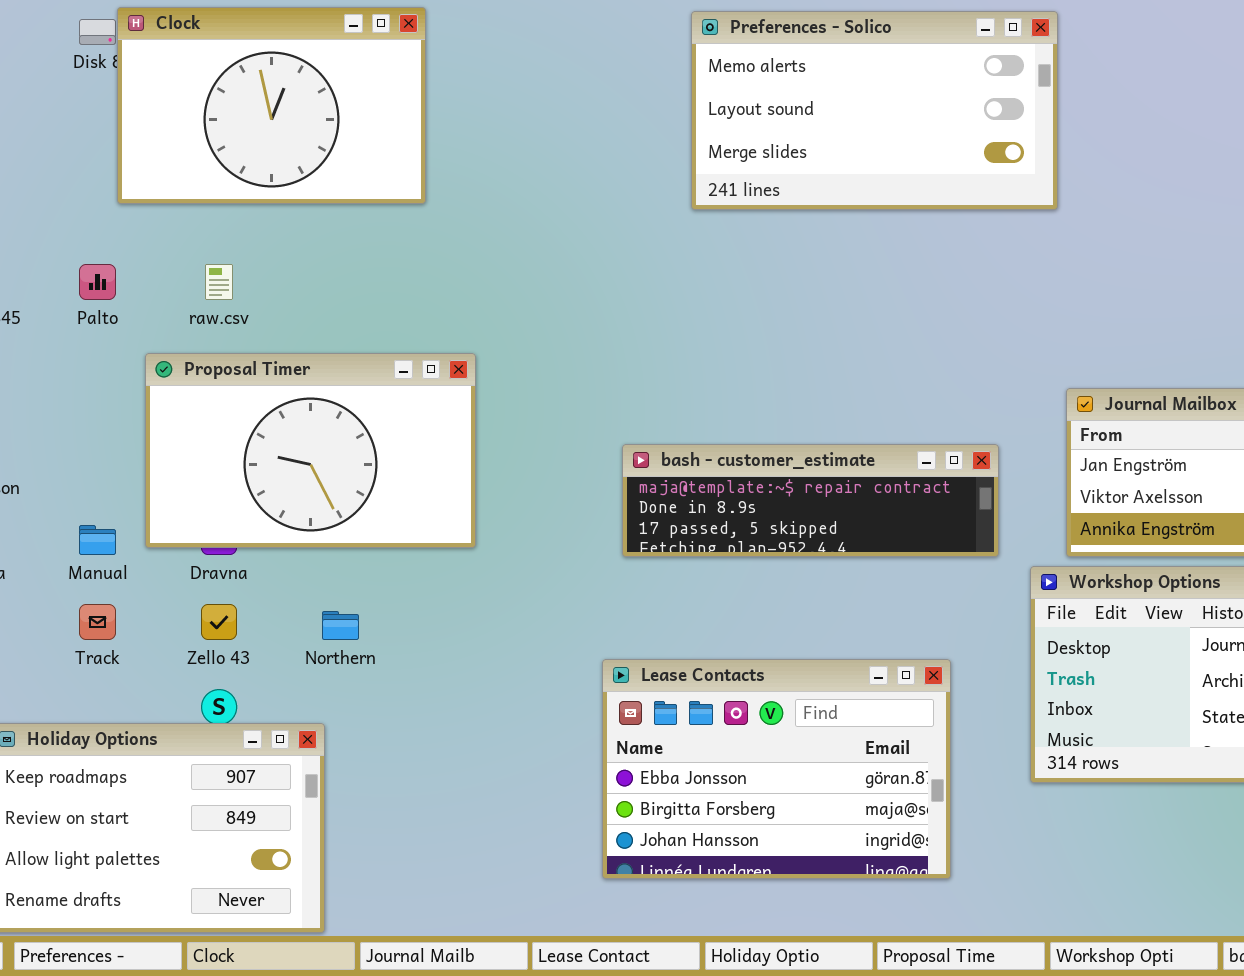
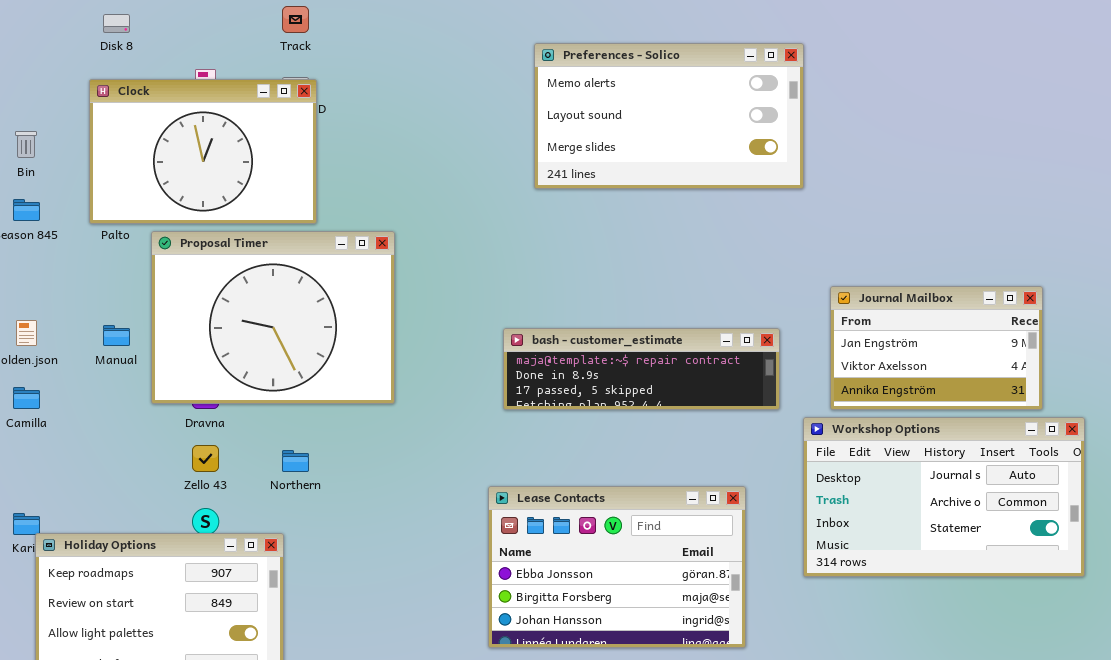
Clock: [117,7,426,204] -> [89,79,317,224], moved
Preferences - Solico: [691,11,1058,210] -> [534,43,804,189], moved
Proposal Timer: [145,353,476,548] -> [151,231,395,404], resized
Manual: [79,525,116,555] -> [103,325,130,346], moved
Track: [79,604,116,640] -> [282,6,309,33], moved

